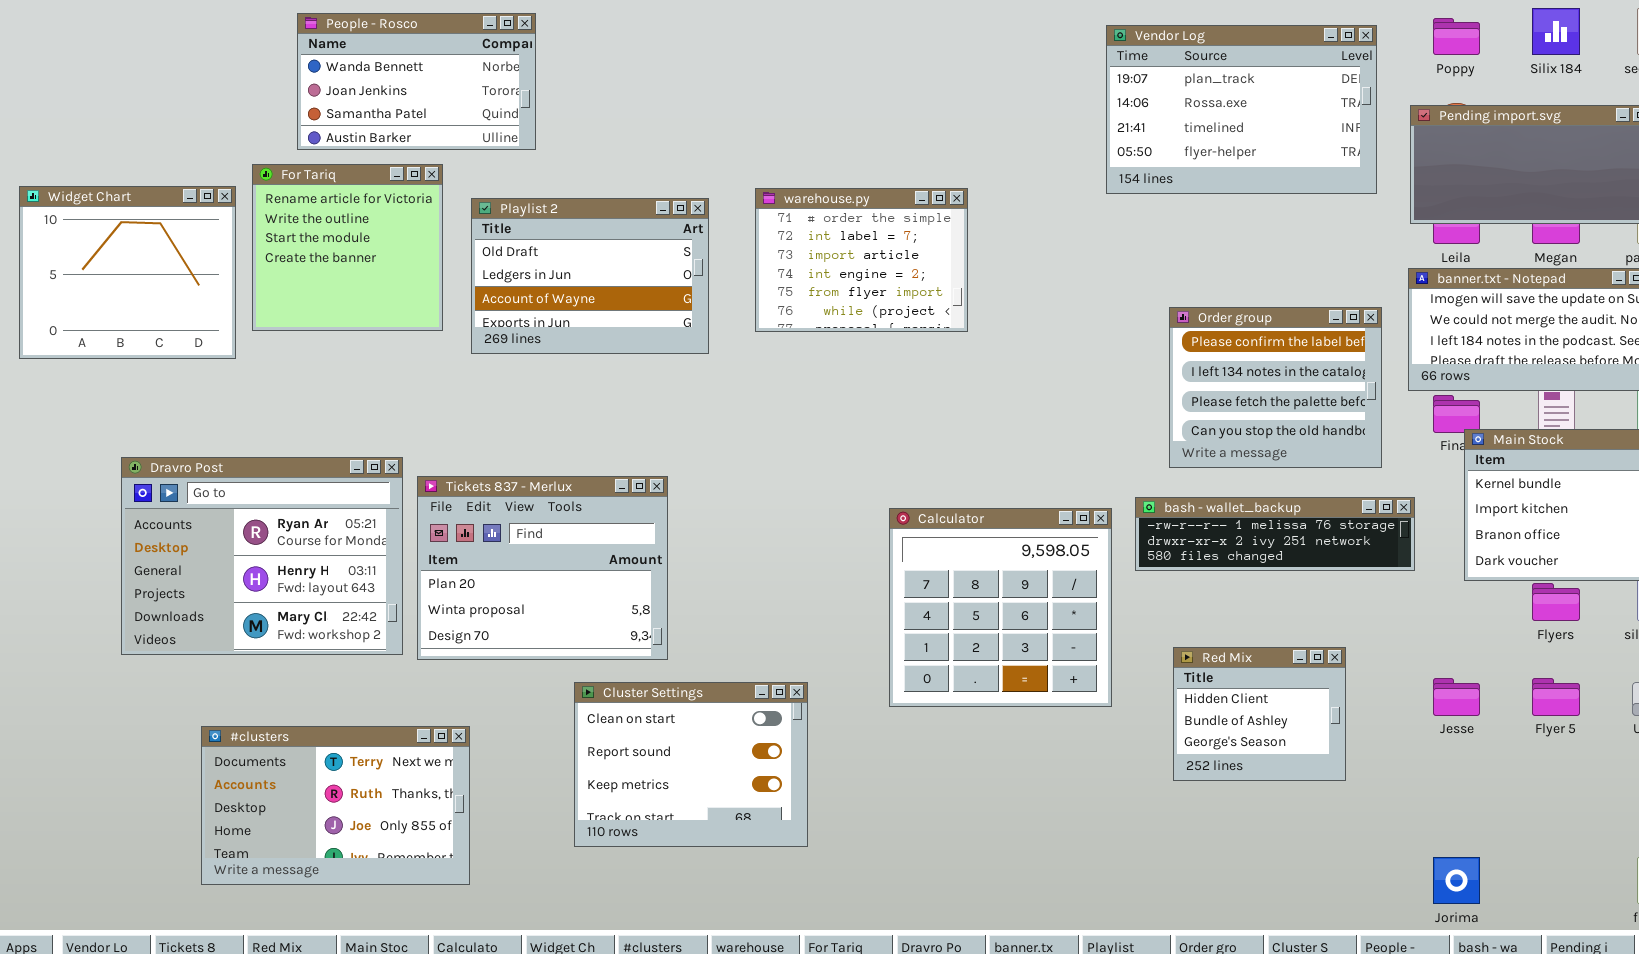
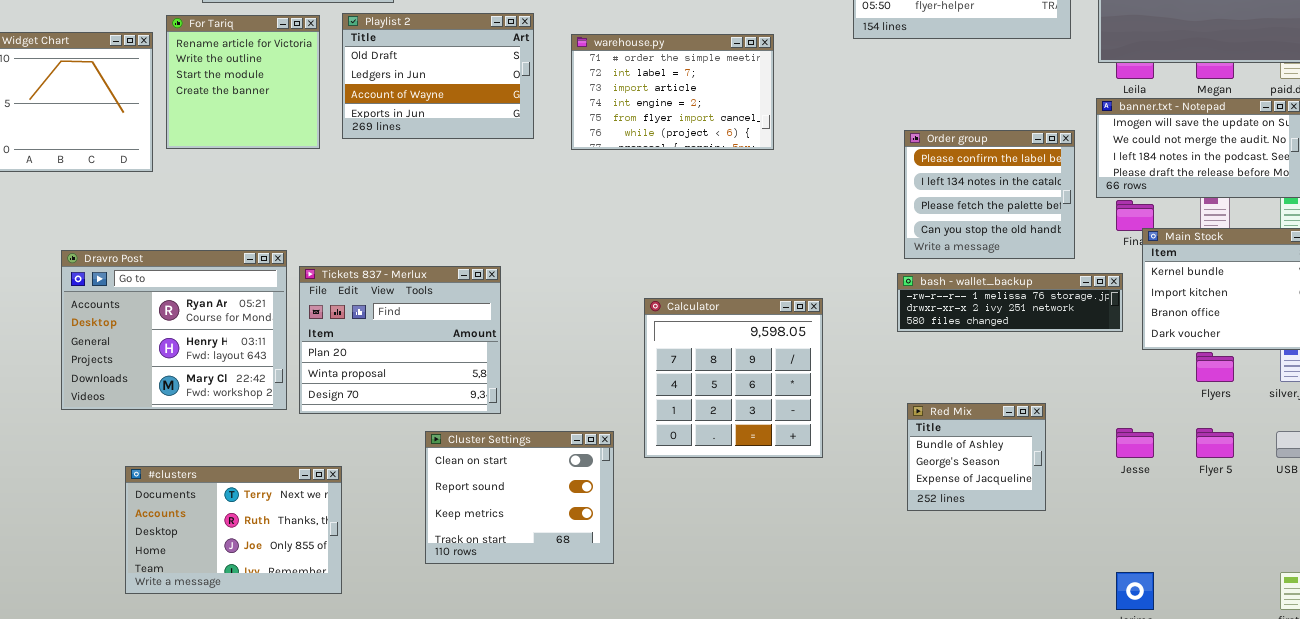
warehouse.py: [755,188,968,332] -> [571,34,774,150], resized
Playlist 2: [471,198,709,354] -> [342,13,534,139], moved
bash - wallet_backup: [1135,497,1415,571] -> [897,273,1123,332], moved
Calculator: [889,508,1112,707] -> [644,298,823,458], moved
Red Mix: [1173,647,1346,781] -> [907,403,1046,511], scrolled down 1 row

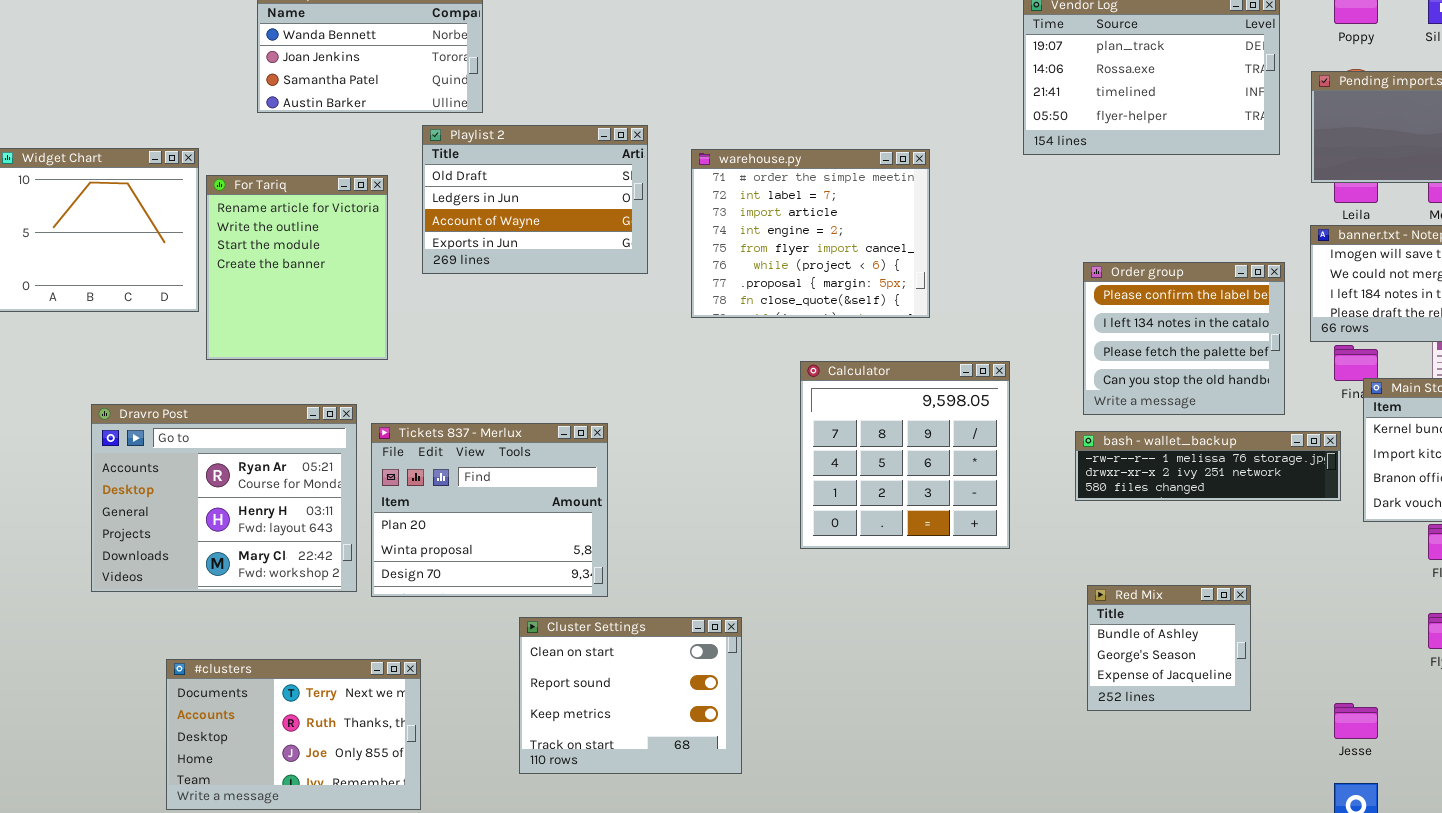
For Tariq: [166,15,320,149] -> [206,175,388,360], moved, resized
warehouse.py: [571,34,774,150] -> [691,149,930,318], resized
Calculator: [644,298,823,458] -> [800,361,1010,549], moved
Jesse: [1116,428,1154,458] -> [1334,703,1378,739], moved

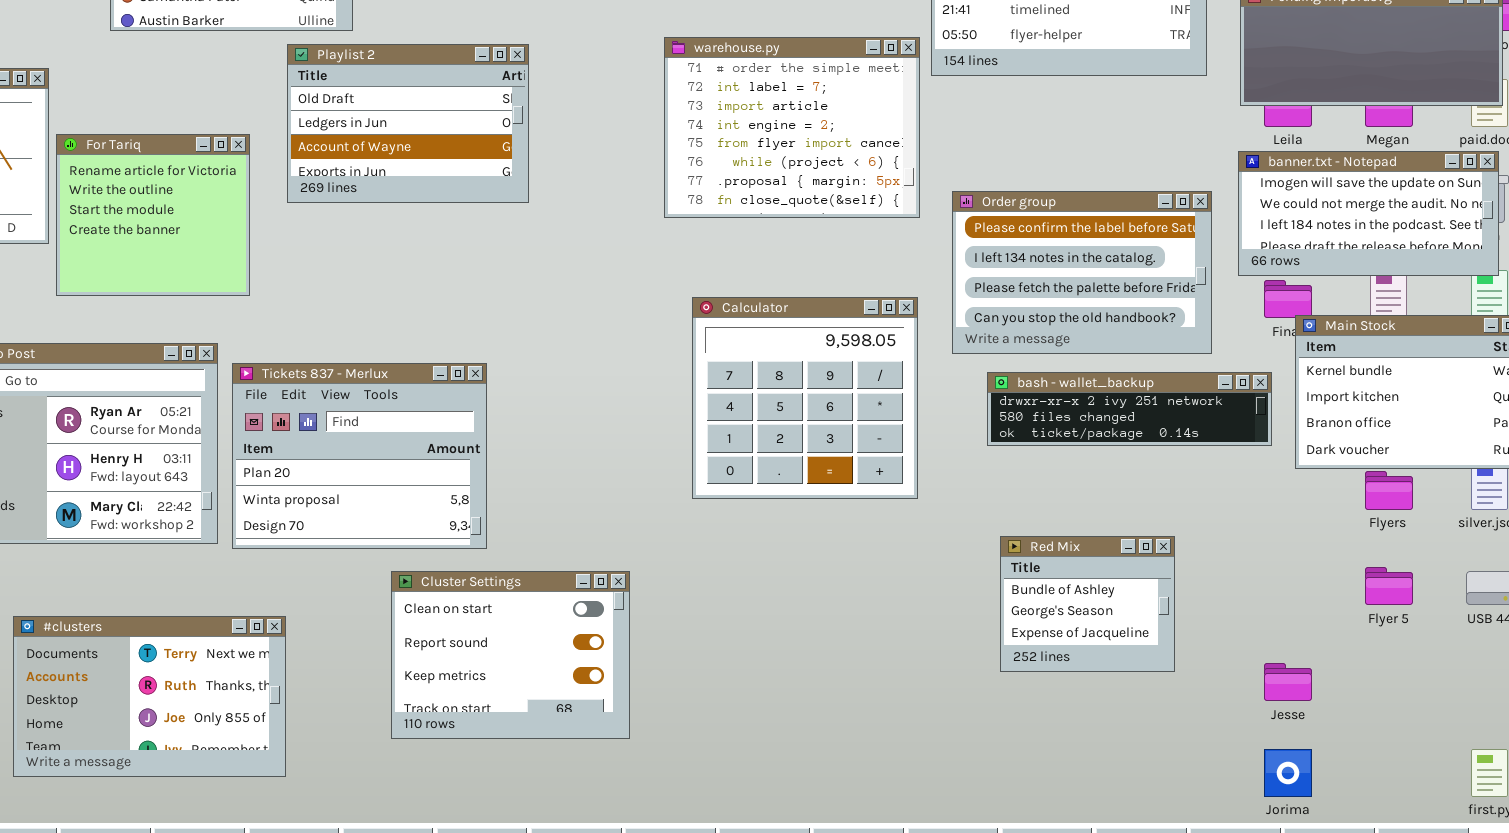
warehouse.py: [691,149,930,318] -> [664,37,920,218], moved
For Tariq: [206,175,388,360] -> [56,134,250,296], resized
Order group: [1083,262,1285,415] -> [952,191,1212,354], resized
bash - wallet_backup: [1075,431,1341,501] -> [987,372,1272,446], scrolled down 1 row

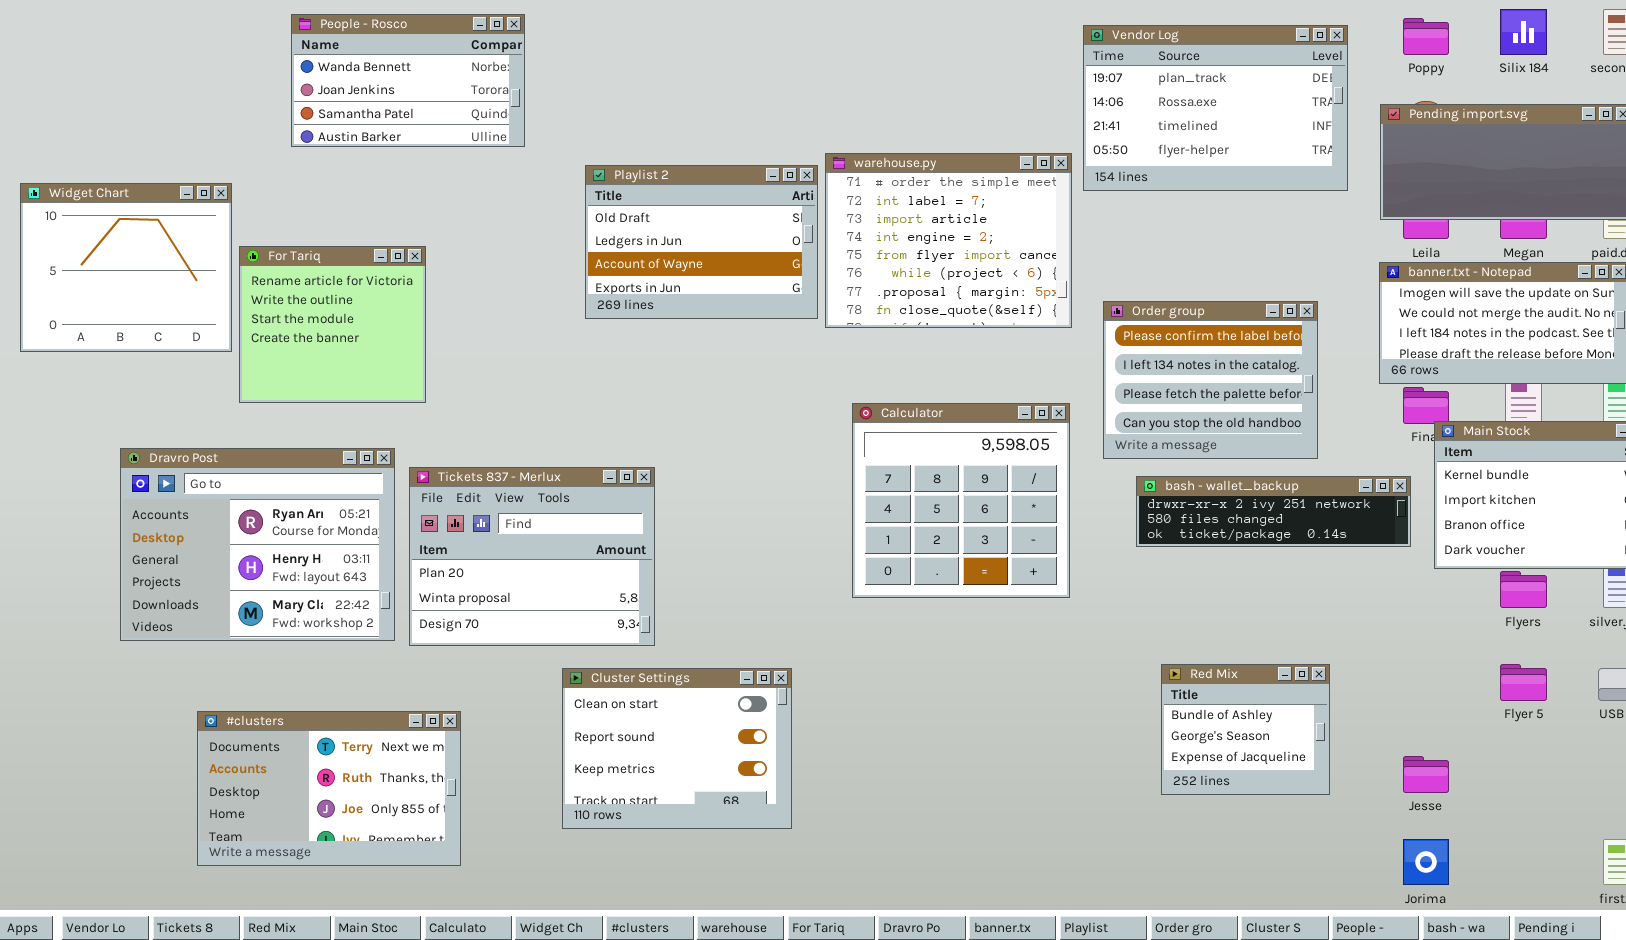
Playlist 2: [287,44,529,203] -> [585,165,818,319], moved
Order group: [952,191,1212,354] -> [1103,301,1318,459], resized
Red Mix: [1000,536,1175,672] -> [1161,664,1330,795], moved

